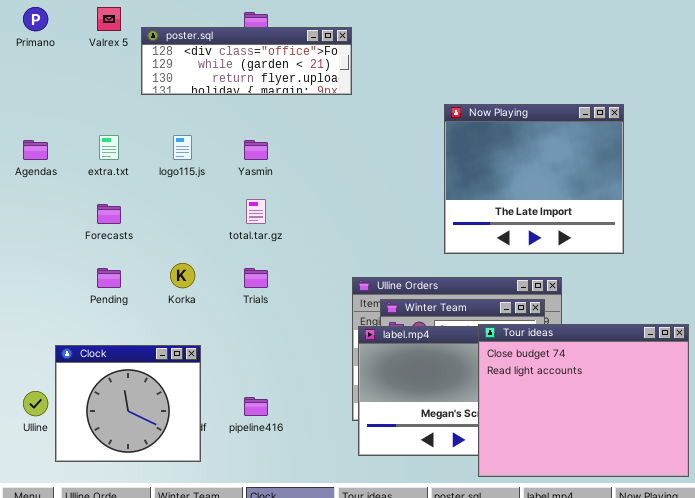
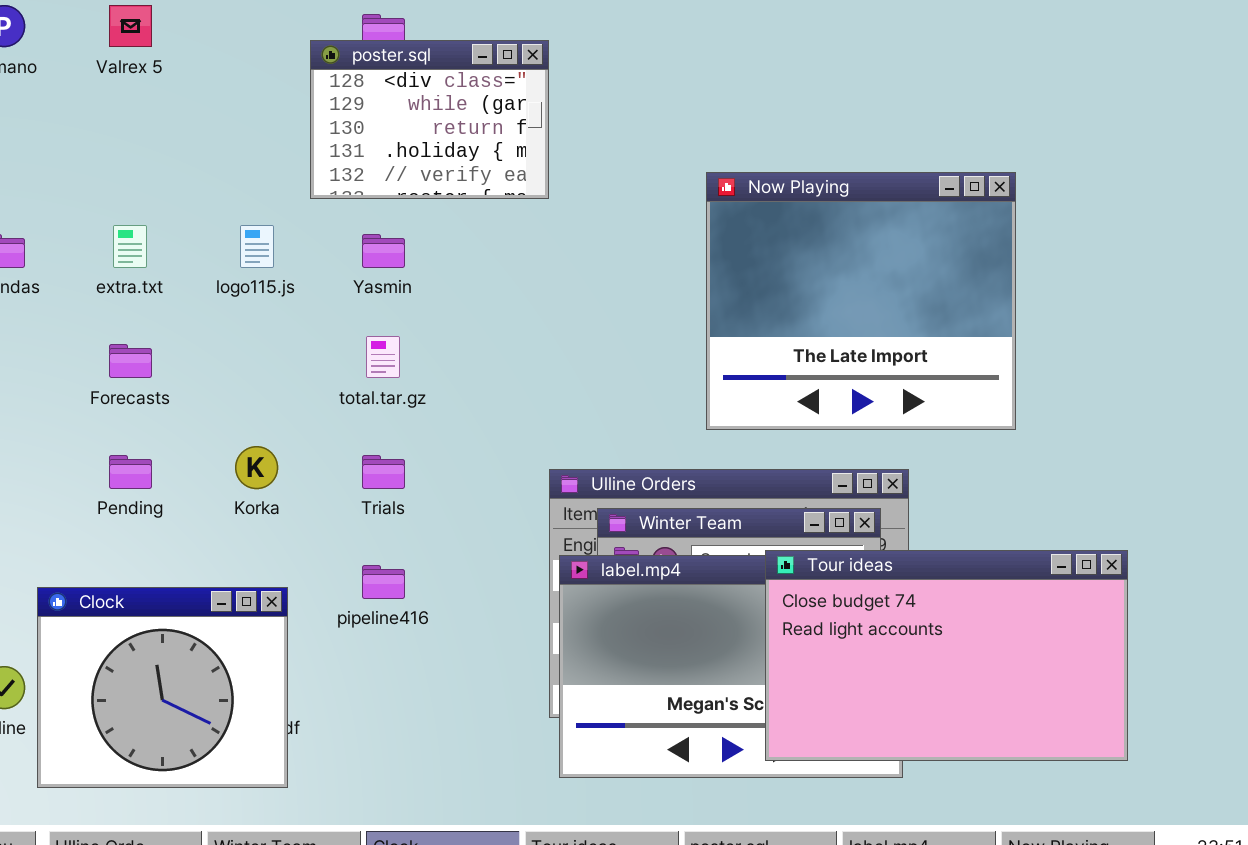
poster.sql: [141,27,352,95] -> [310,40,549,199], resized
Tour ideas: [478,324,689,477] -> [765,550,1128,761], resized
pipeline416: [244,397,268,416] -> [362,565,405,599], moved

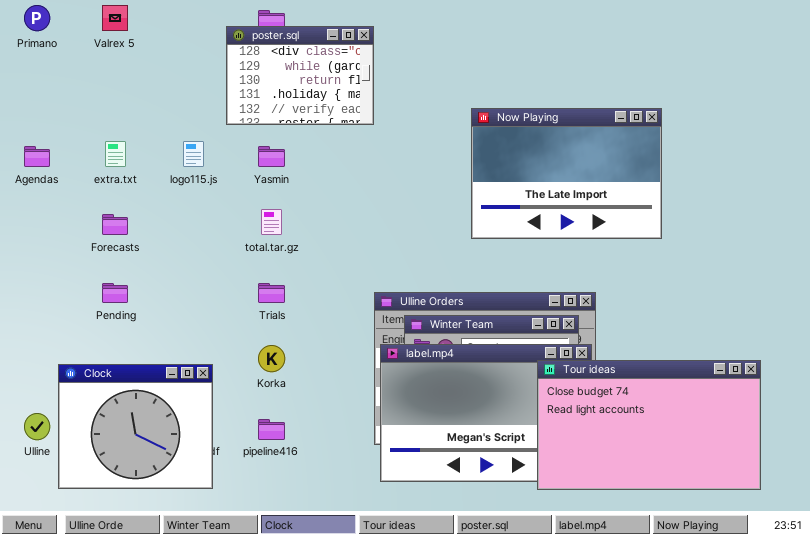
Now Playing: [706,172,1016,430] -> [471,108,662,239], resized
Korka: [235,446,278,489] -> [258,345,285,372], moved
Tour ideas: [765,550,1128,761] -> [537,360,761,490], moved
pipeline416: [362,565,405,599] -> [258,419,285,440], moved

